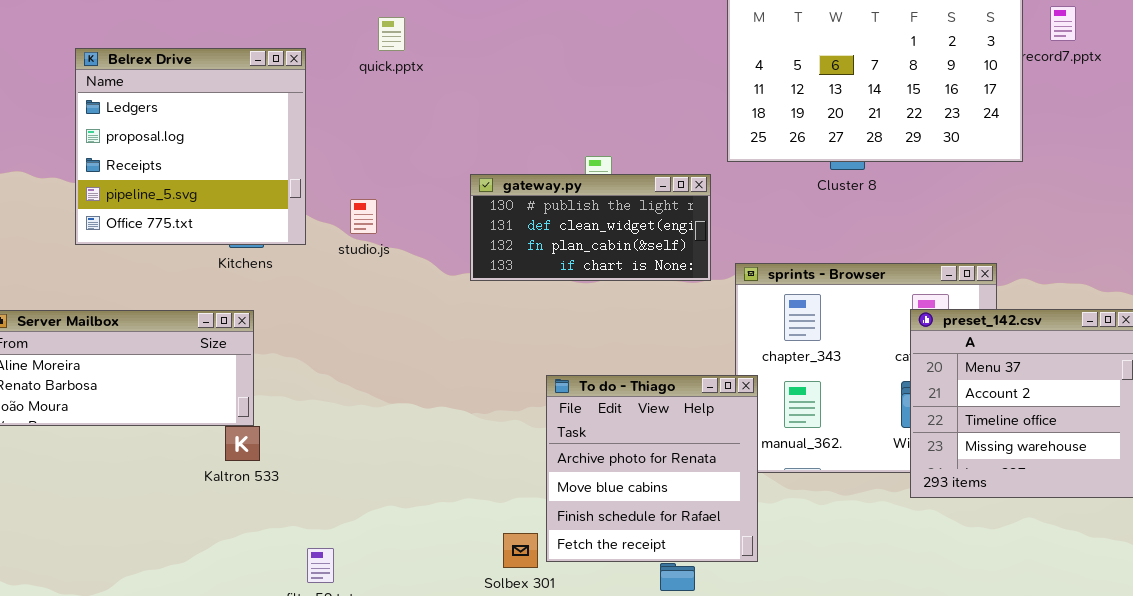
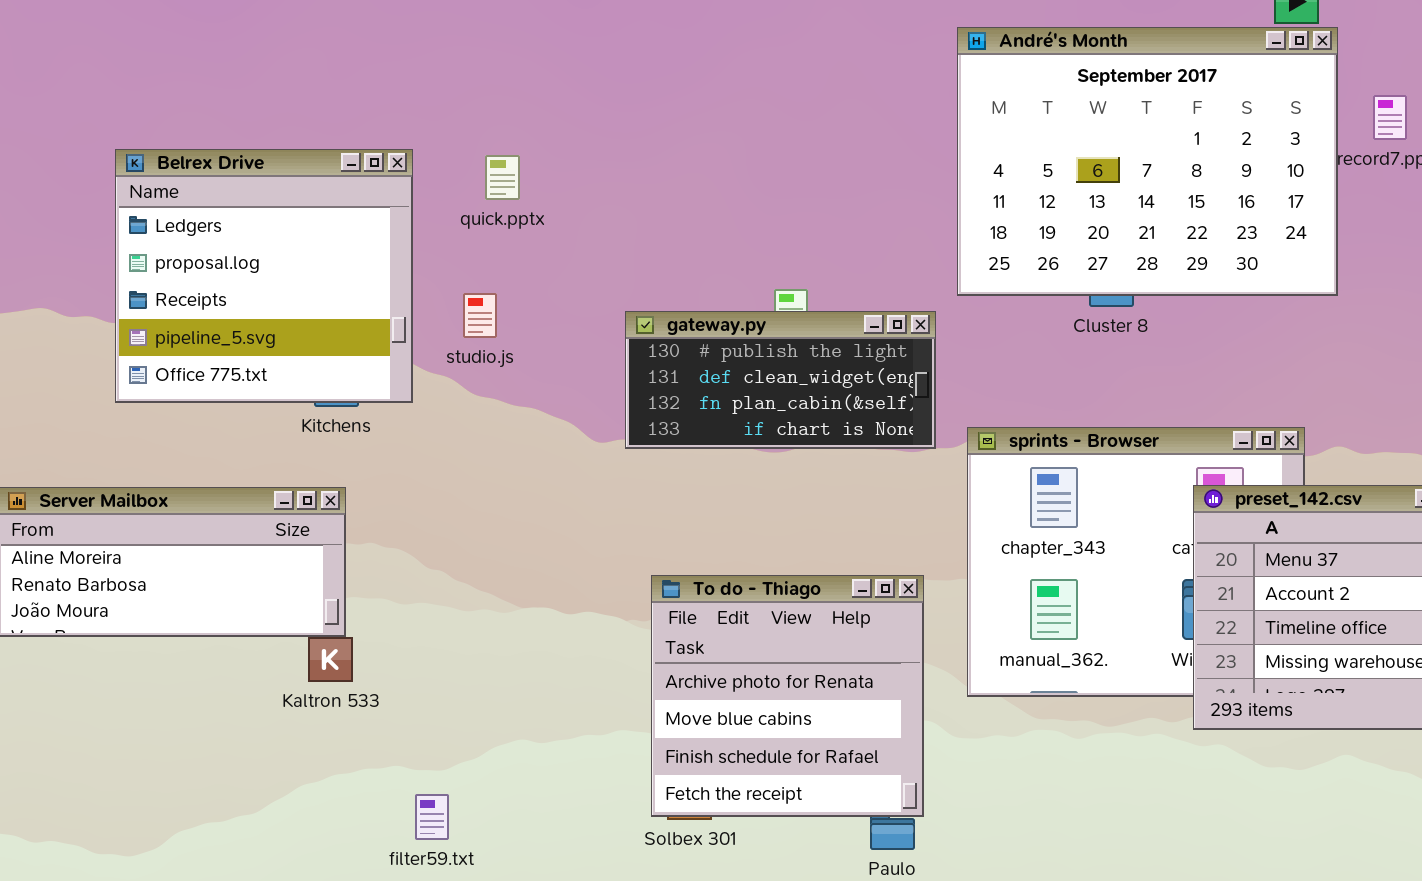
quick.pptx: [378,17,405,51] -> [485,155,520,200], moved
studio.js: [350,199,377,234] -> [463,293,497,338], moved
To do - Thiago: [546,375,758,562] -> [651,575,924,817], moved

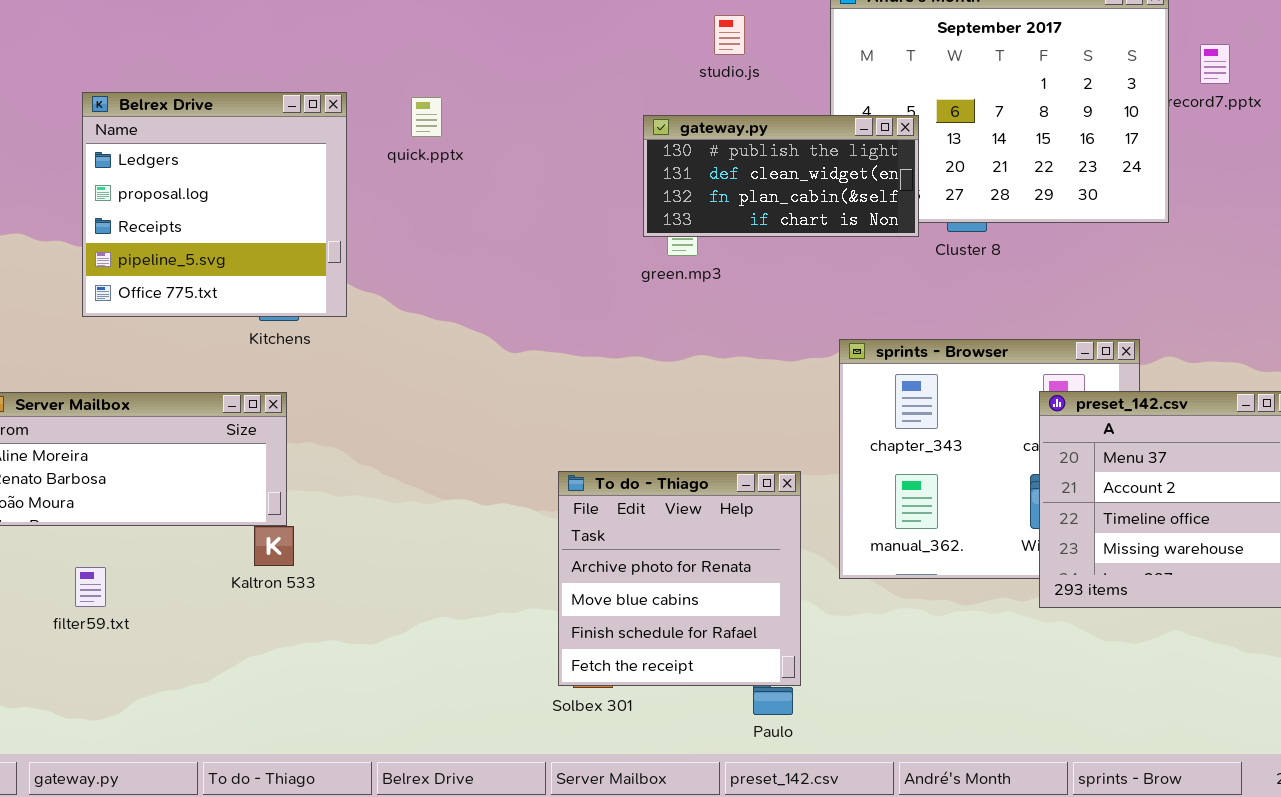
studio.js: [463,293,497,338] -> [714,15,745,55], moved
gateway.py: [625,311,936,449] -> [643,115,919,237], moved
filter59.txt: [415,794,449,840] -> [75,567,106,607], moved

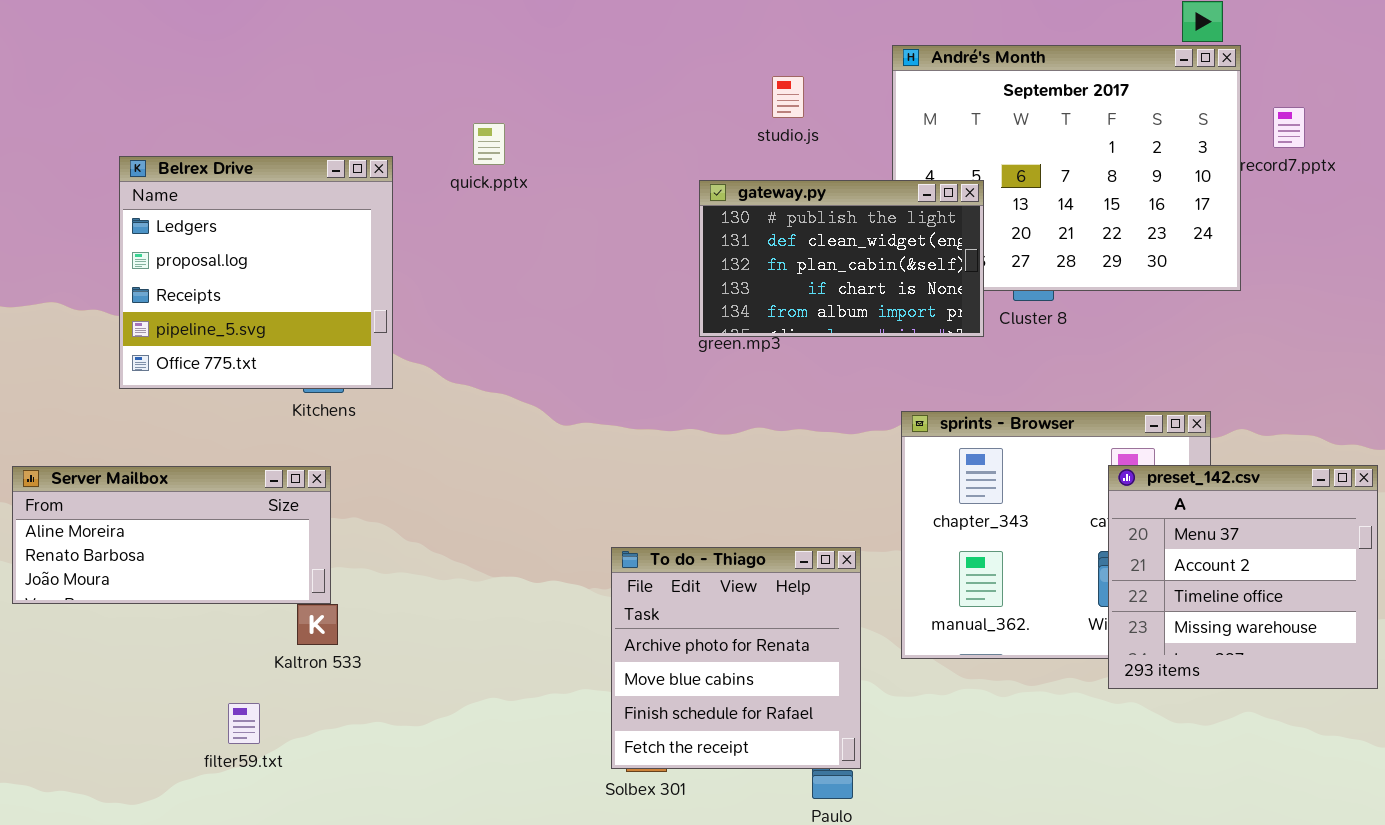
quick.pptx: [411,97,442,137] -> [473,123,505,165], moved
gateway.py: [643,115,919,237] -> [699,180,984,337], resized
filter59.txt: [75,567,106,607] -> [228,703,260,744], moved

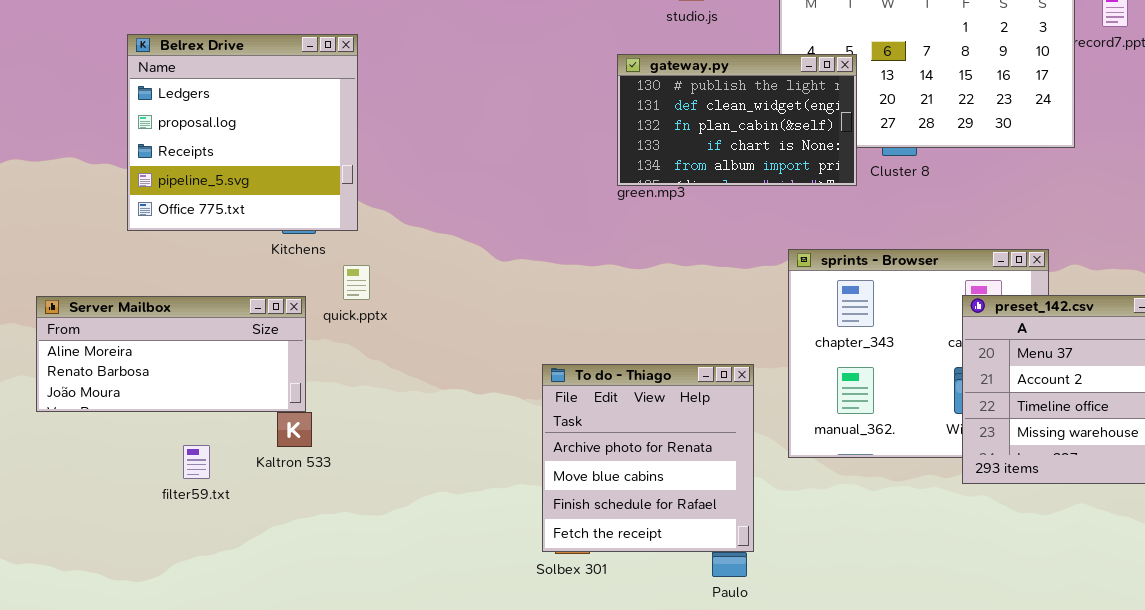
quick.pptx: [473,123,505,165] -> [343,265,370,300], moved
filter59.txt: [228,703,260,744] -> [183,445,210,479], moved

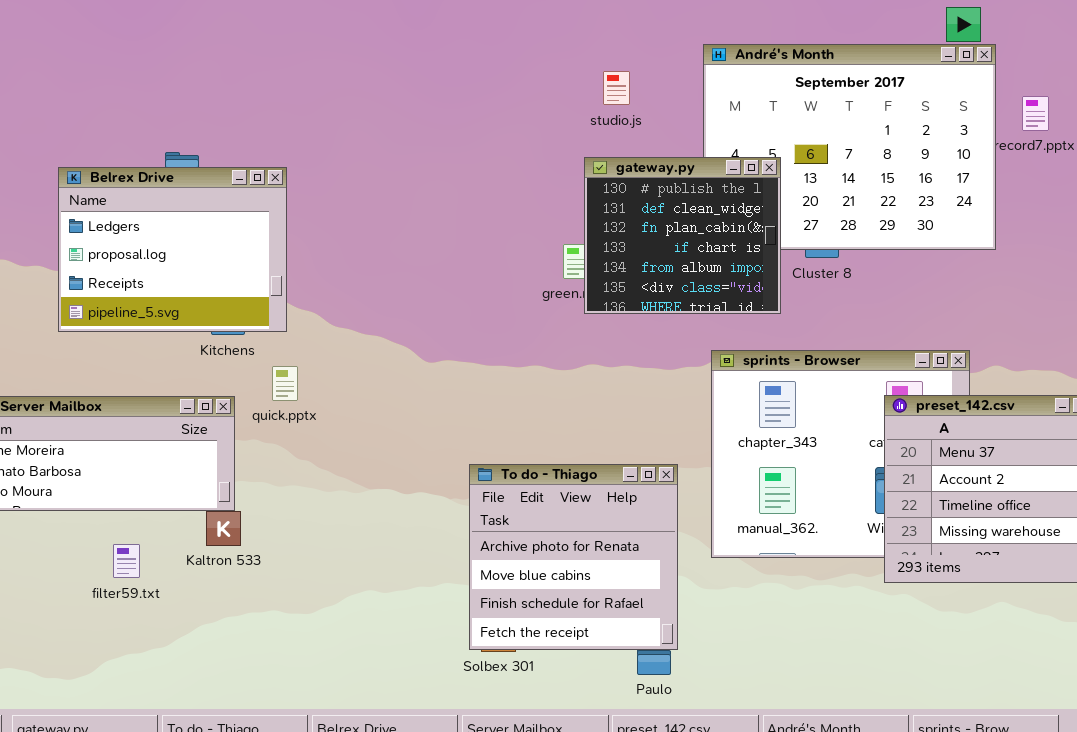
Belrex Drive: [127,34,358,231] -> [58,167,287,332], resized
gateway.py: [617,54,857,186] -> [584,157,781,314], resized

